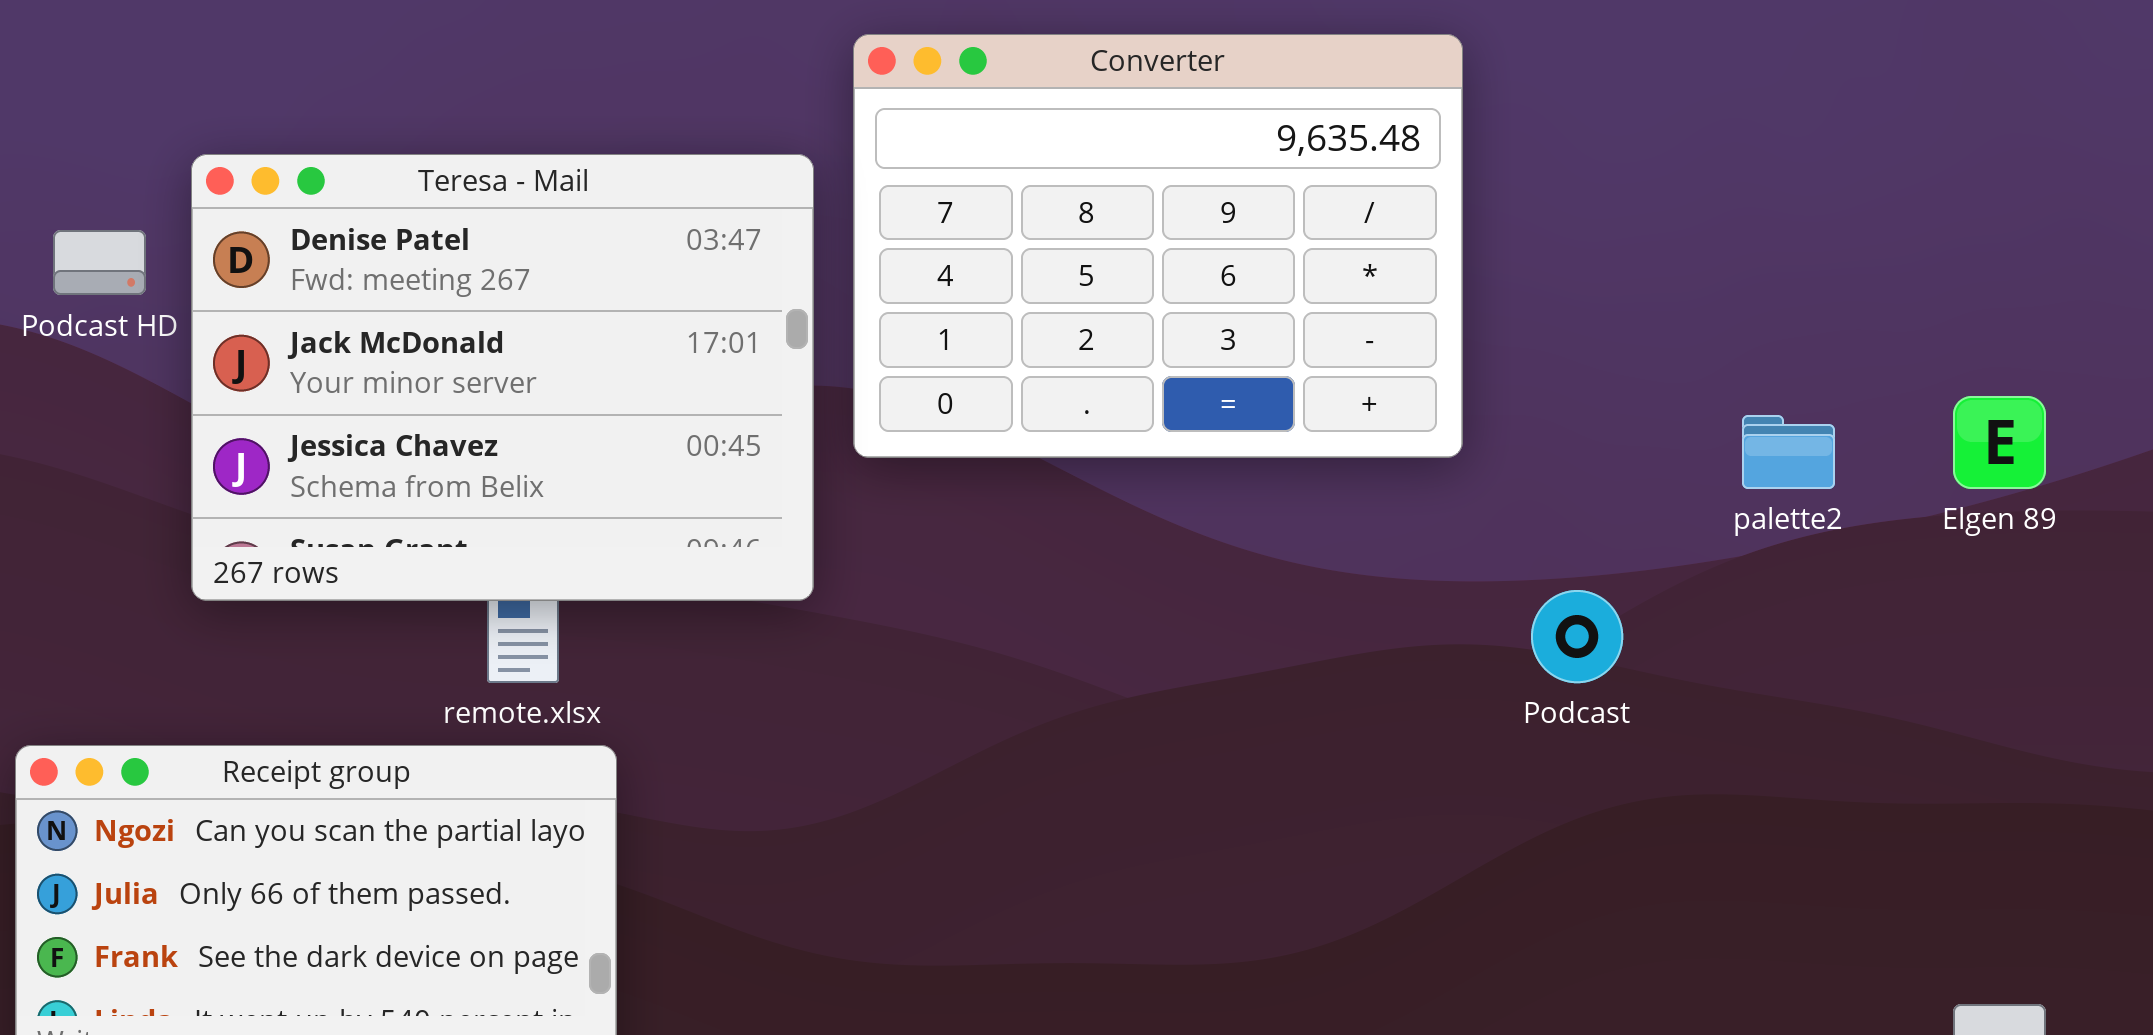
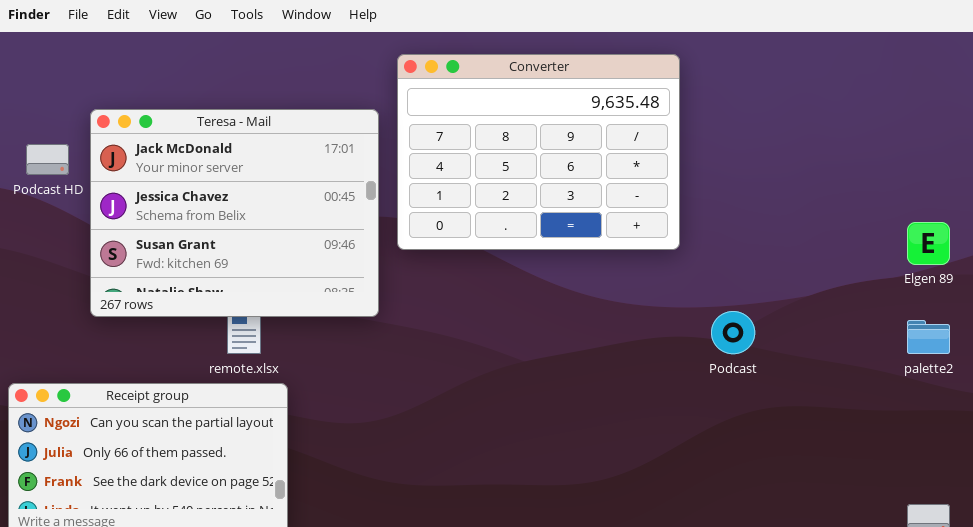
Teresa - Mail: [191,154,814,601] -> [90,109,379,317], scrolled down 1 row
palette2: [1742,415,1835,489] -> [907,320,950,354], moved

